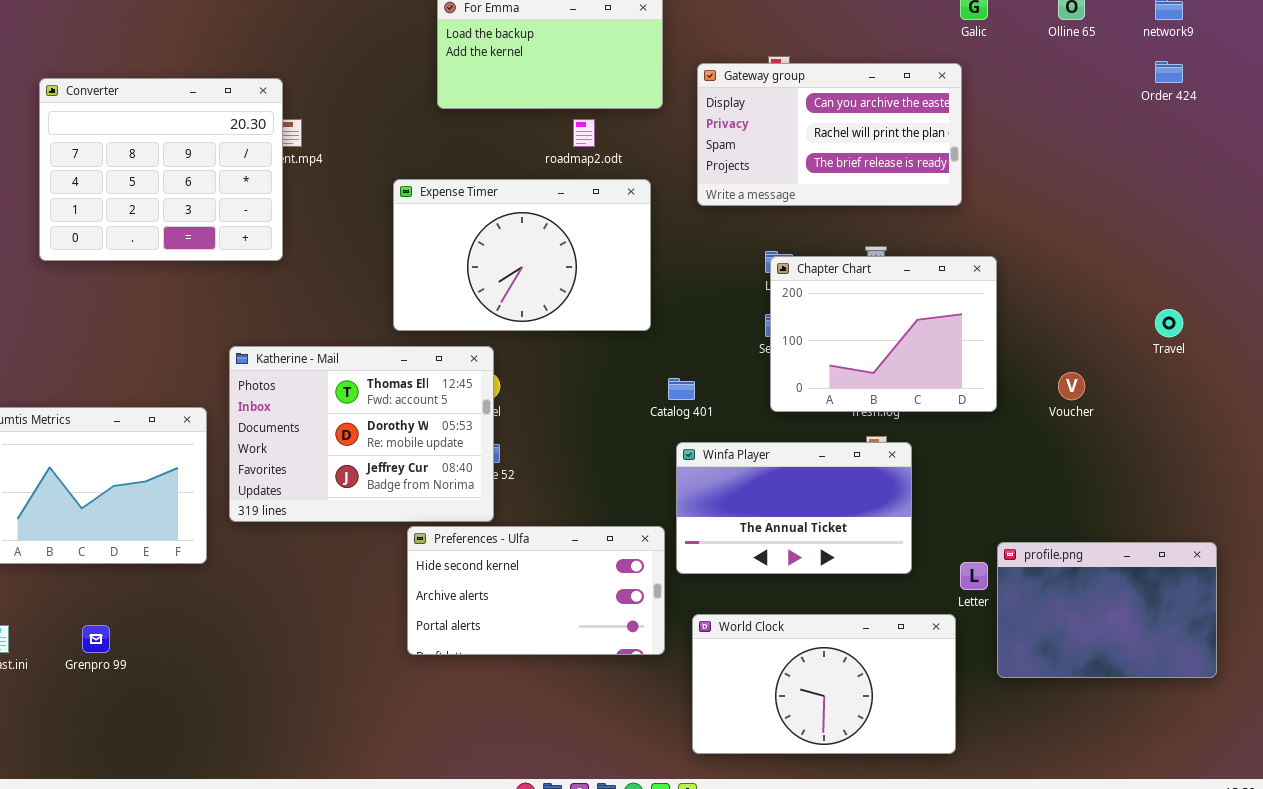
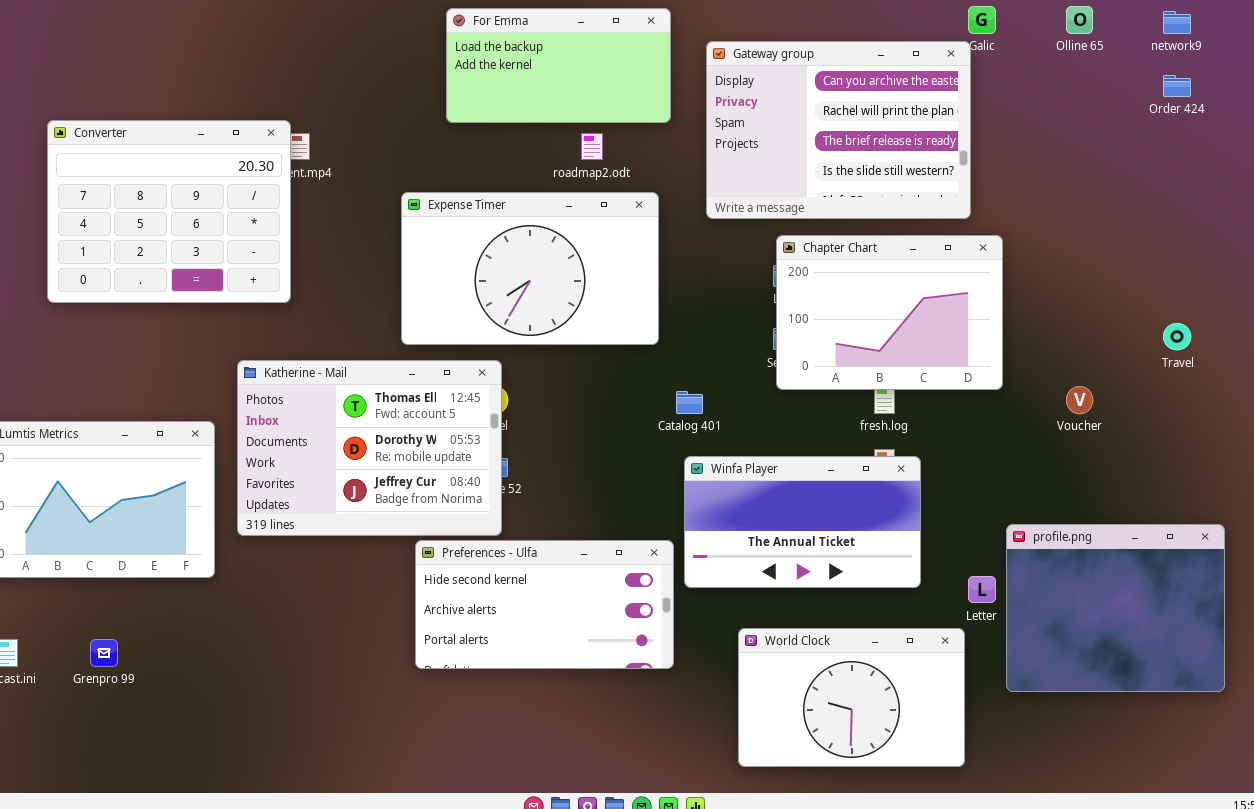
Gateway group: [697,63,962,206] -> [706,41,971,219], resized
Converter: [39,78,283,261] -> [47,120,291,303], moved
Chapter Chart: [770,256,997,412] -> [776,235,1003,390], moved
profile.png: [997,542,1217,678] -> [1006,524,1225,692], resized
World Clock: [692,614,956,754] -> [738,628,965,767], resized

